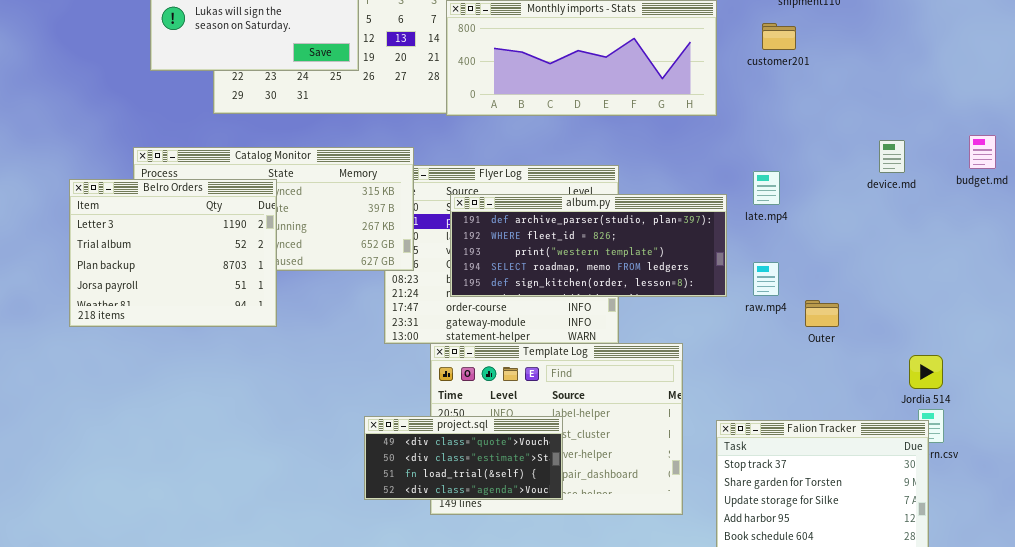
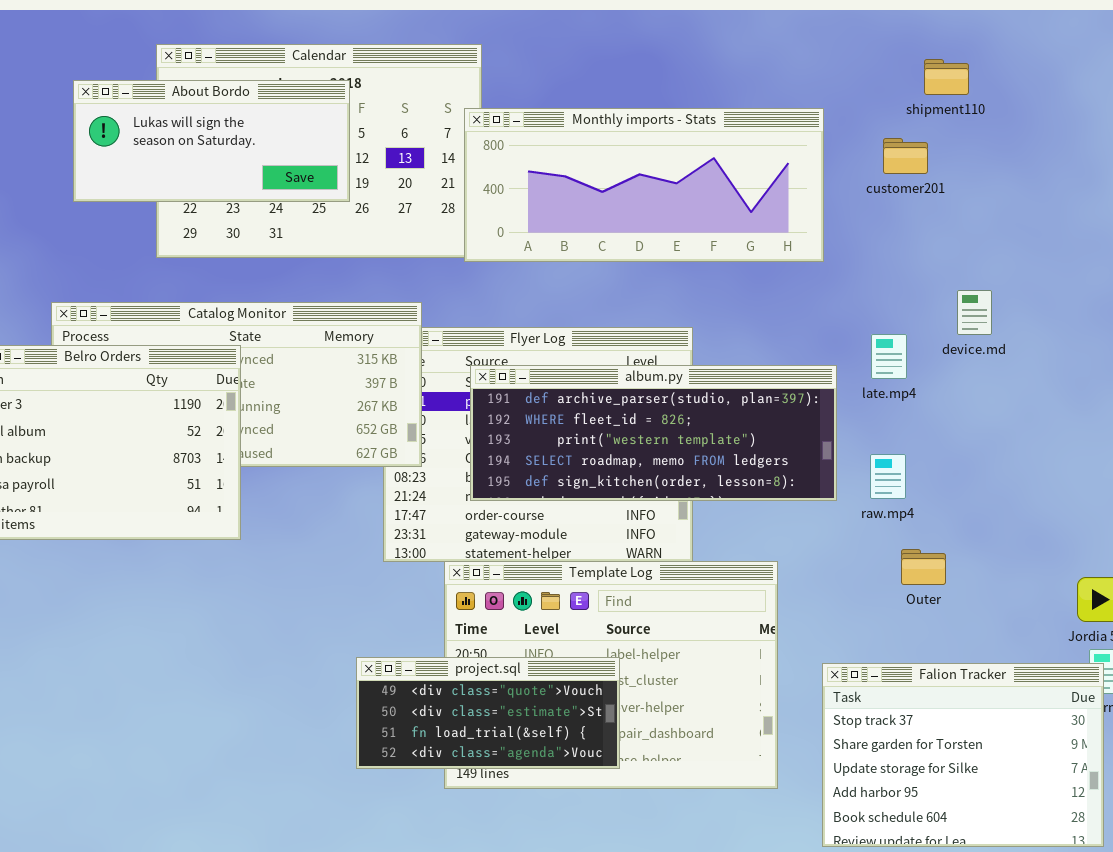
device.md: [879,140,905,173] -> [957,290,992,335], moved
Outer: [805,300,839,327] -> [901,549,946,585], moved

